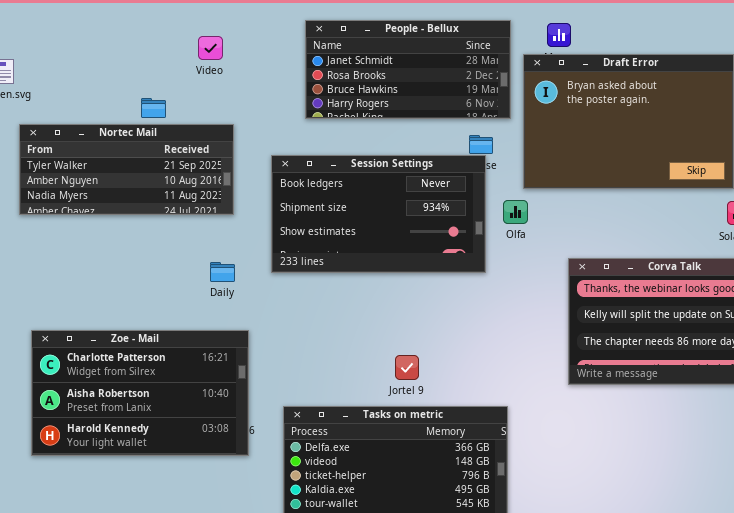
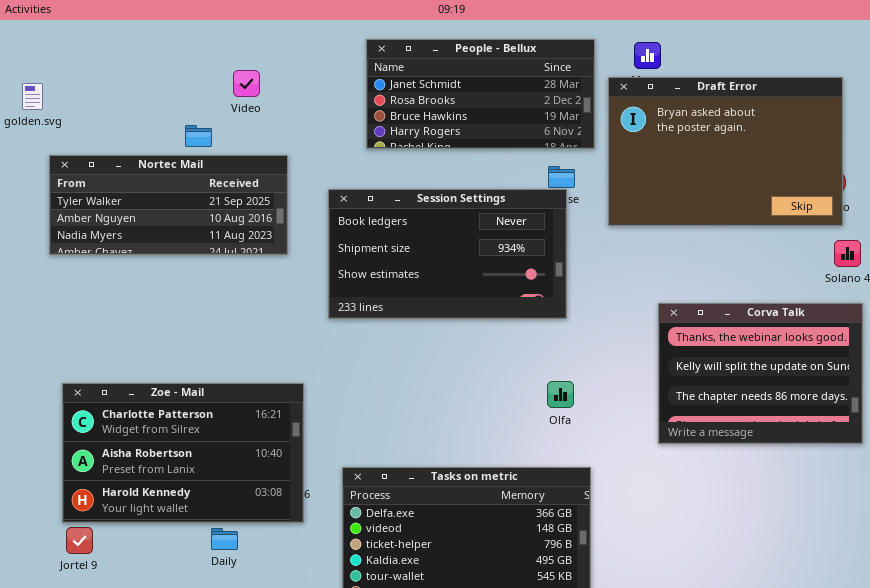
Video: [198,36,223,60] -> [233,70,260,97], moved
Olfa: [503,200,528,224] -> [547,381,574,408], moved
Daily: [210,262,235,282] -> [211,528,238,550], moved
Jortel 9: [395,355,419,380] -> [66,527,93,554], moved

